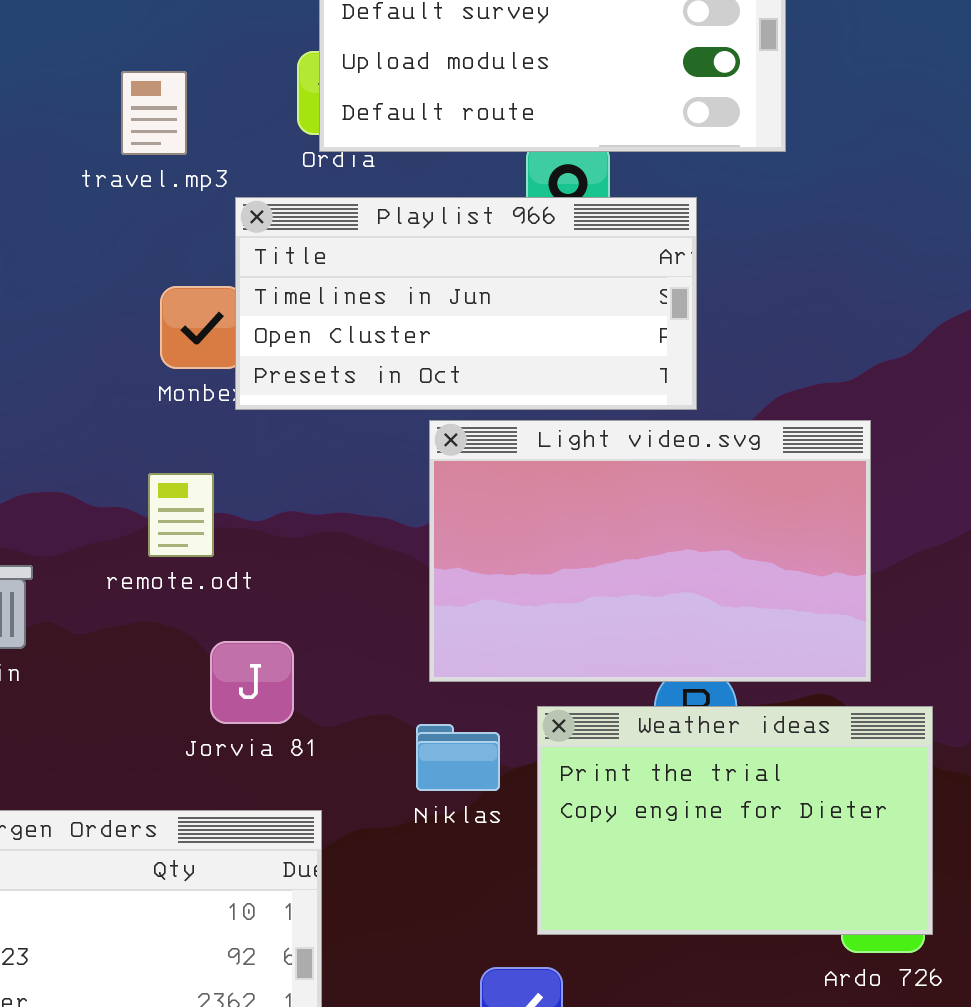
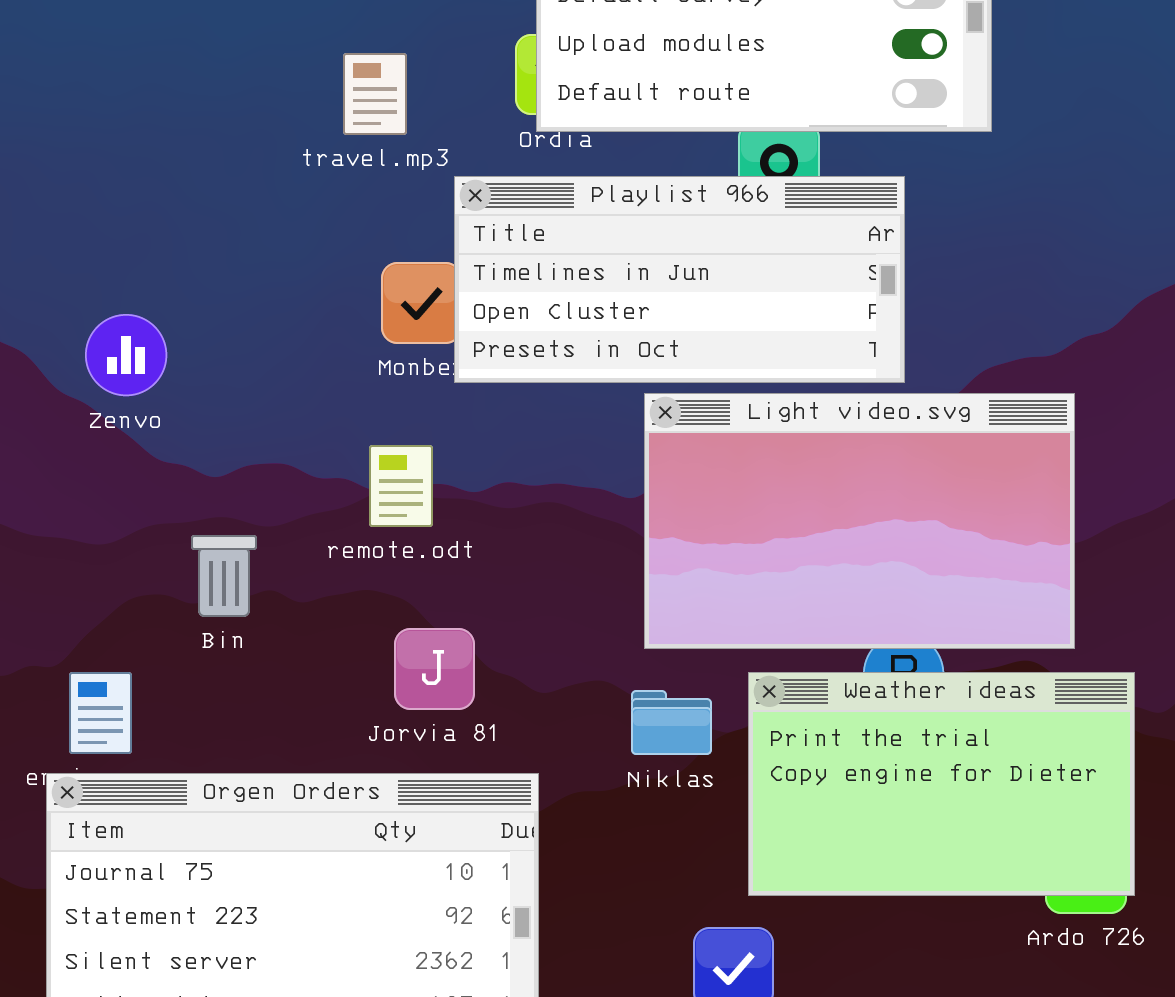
Jorvia 81: [210,641,294,724] -> [394,628,475,710], moved

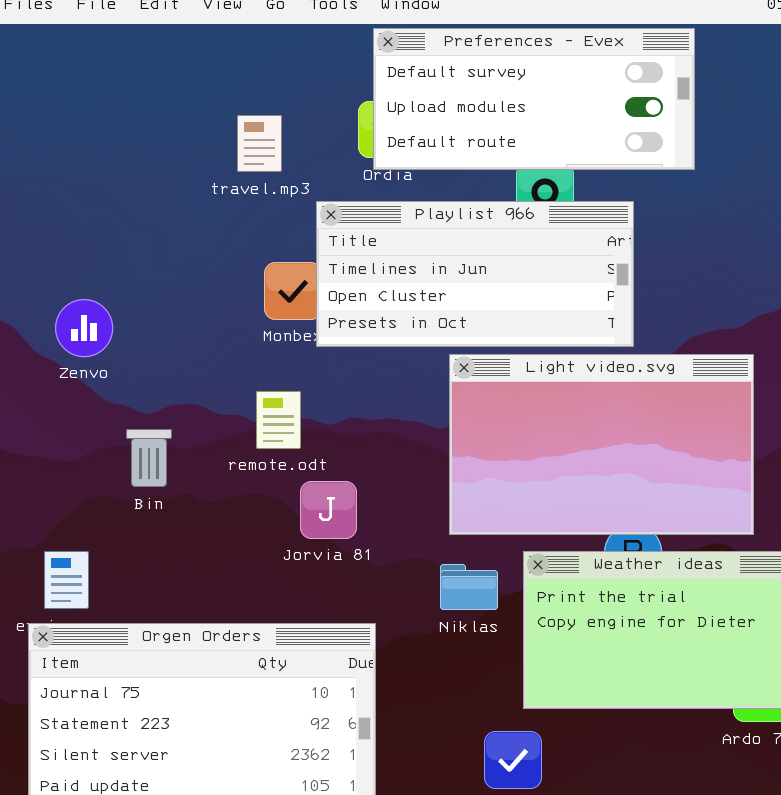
Bin: [191,535,257,617] -> [126,429,172,487], moved
Jorvia 81: [394,628,475,710] -> [300,481,357,539], moved

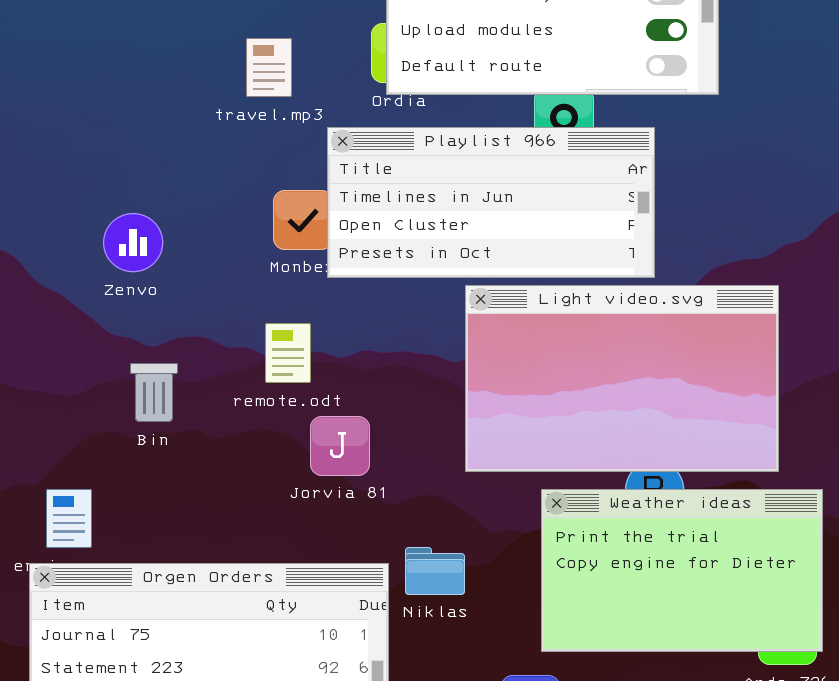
Zenvo: [55,299,113,357] -> [103,213,163,272], moved
Niklas: [440,564,498,610] -> [405,547,465,595], moved

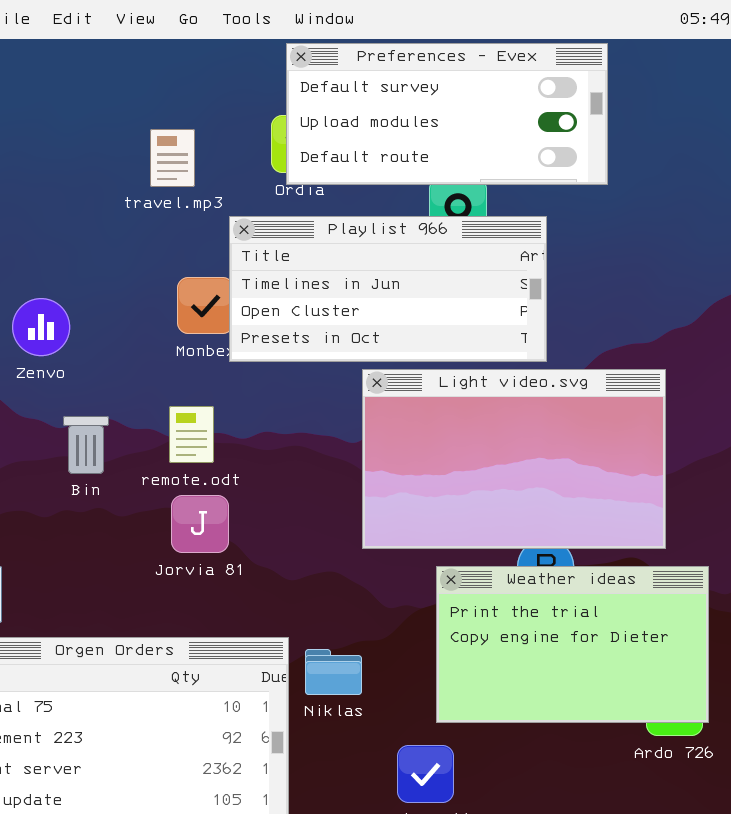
Bin: [130,363,178,422] -> [63,416,109,474], moved
Jorvia 81: [310,416,370,476] -> [171,495,229,553], moved
Niklas: [405,547,465,595] -> [305,649,362,695], moved

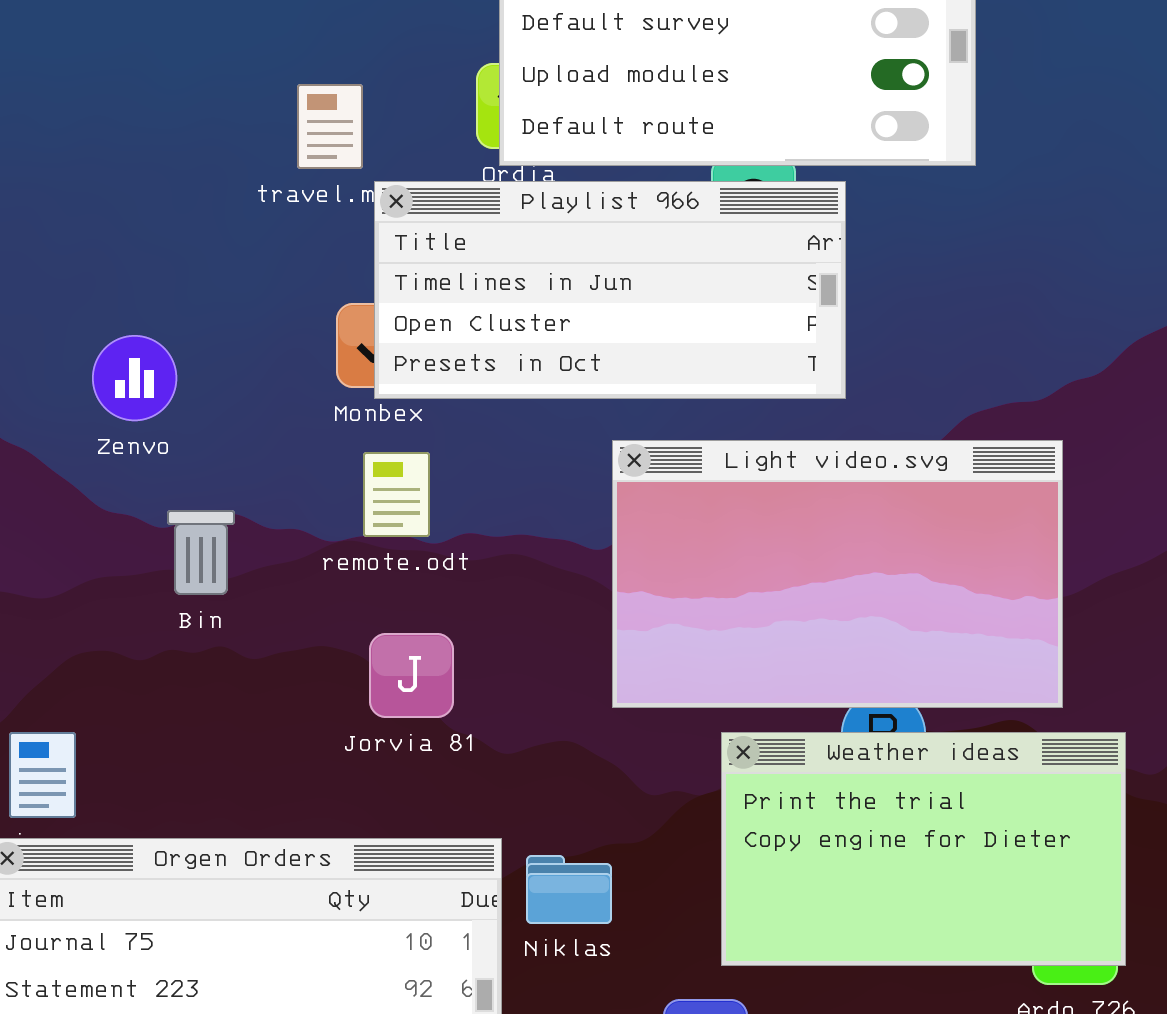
Playlist 966: [229,216,547,362] -> [374,181,846,399], moved
remote.odt: [169,406,214,463] -> [363,452,430,537], moved
Jorvia 81: [171,495,229,553] -> [369,633,454,718], moved

